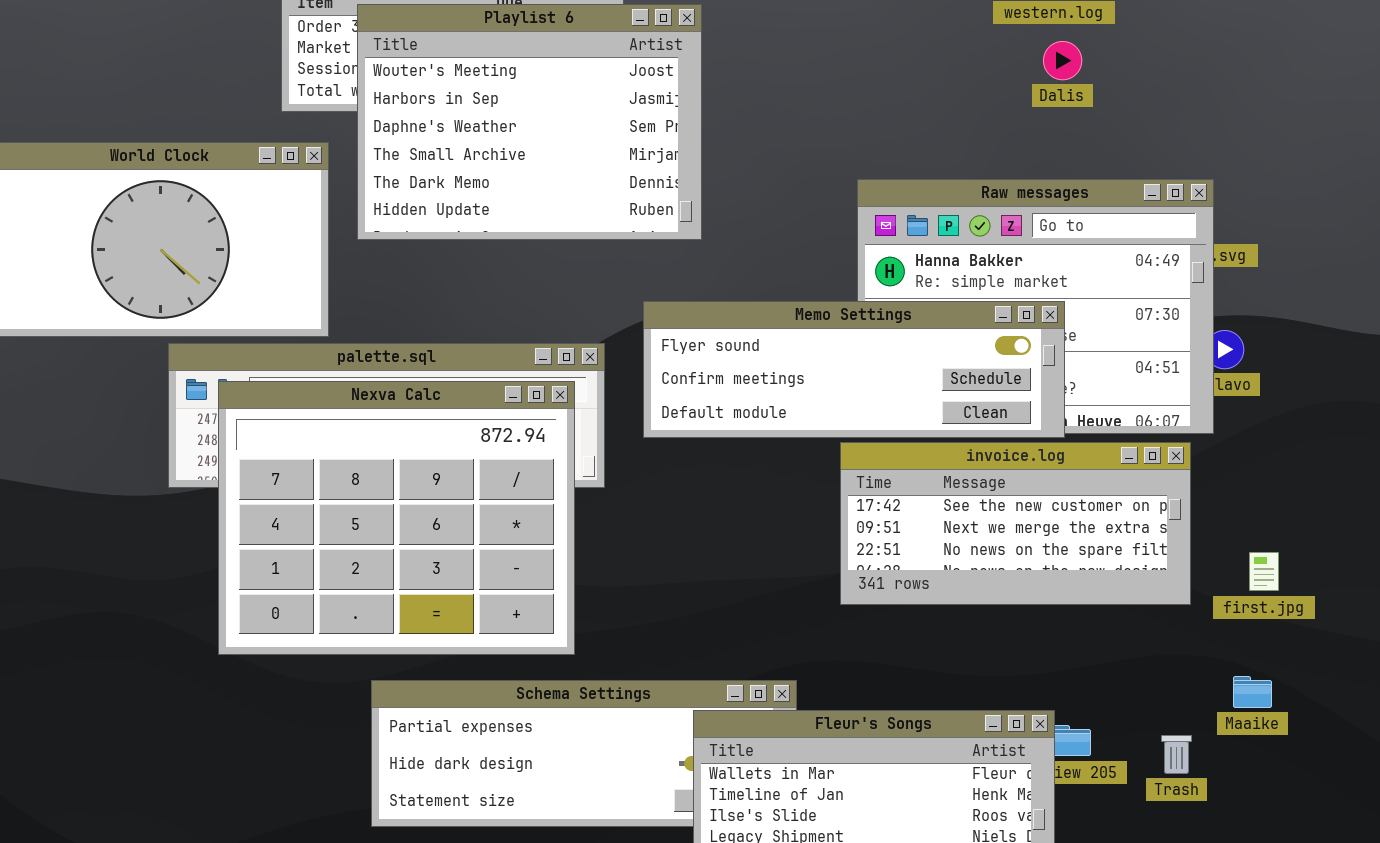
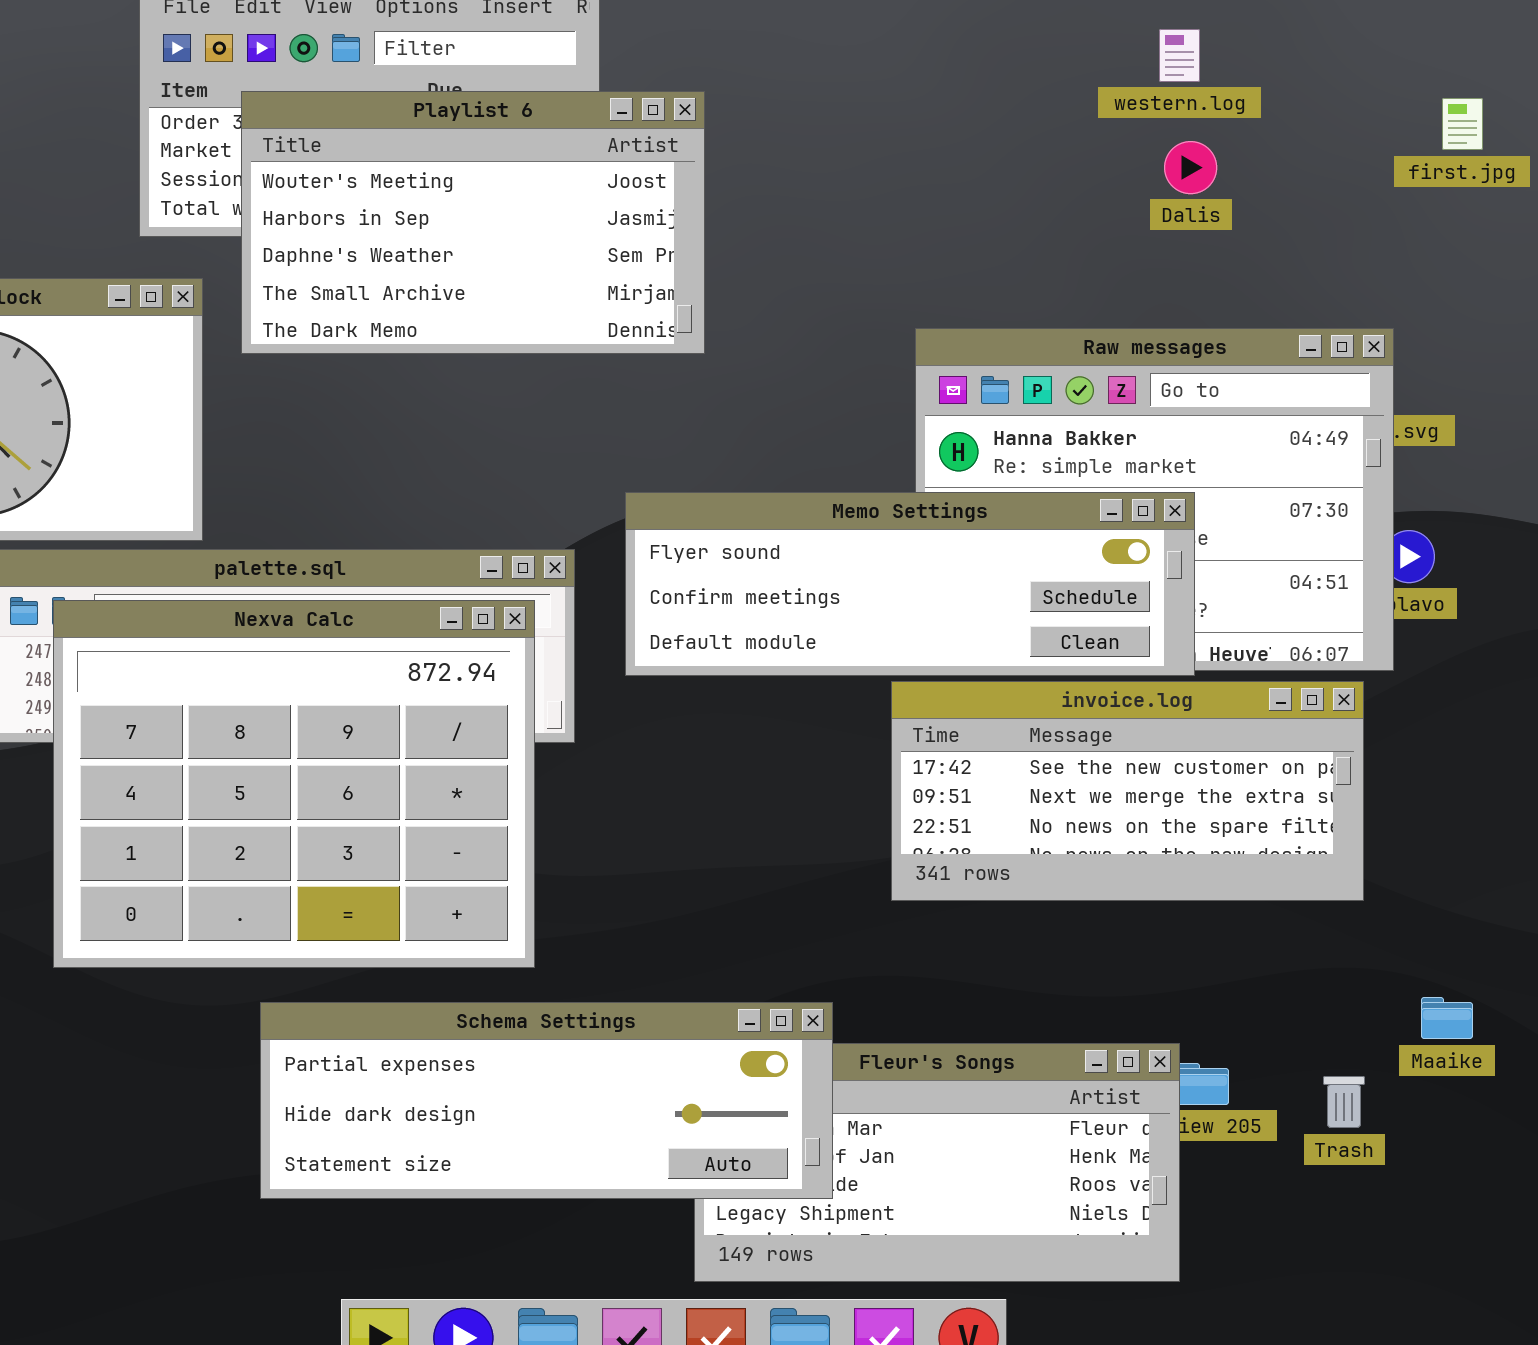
Playlist 6: [357,4,702,240] -> [241,91,705,354], resized
first.jpg: [1249,552,1279,591] -> [1442,98,1483,150], moved
Schema Settings: [371,680,797,827] -> [260,1002,833,1199], raised

